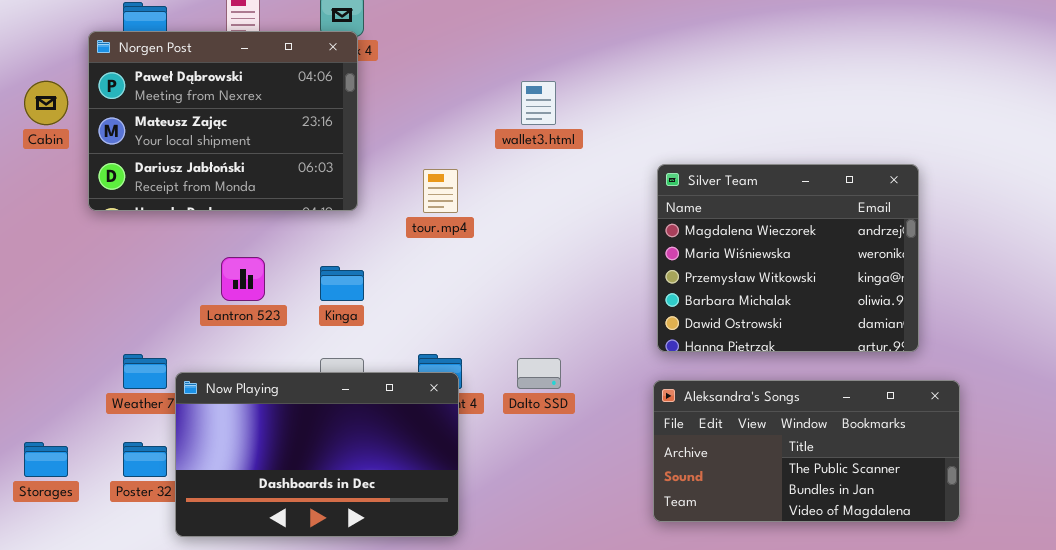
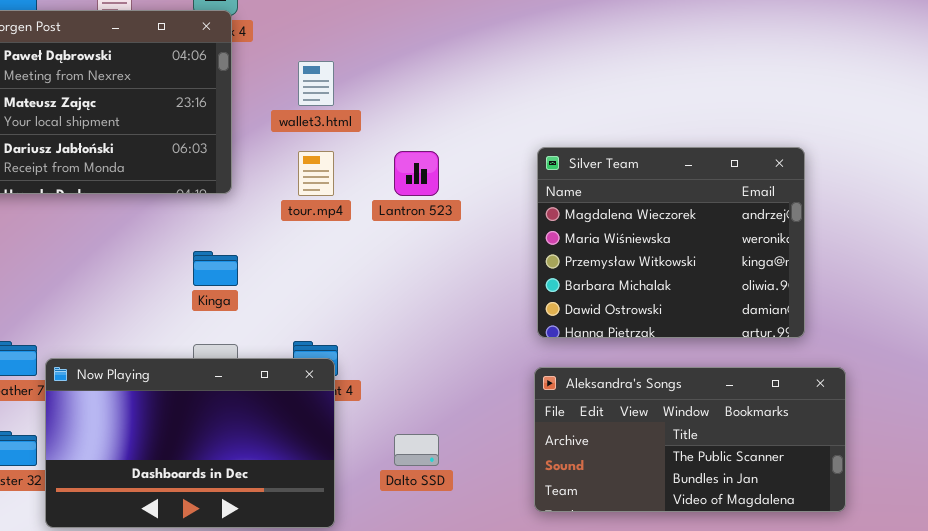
wallet3.html: [521,81,556,125] -> [298,61,334,106], moved
Lantron 523: [221,257,265,301] -> [394,151,439,196], moved
Dalto SSD: [517,358,561,389] -> [394,434,439,466], moved

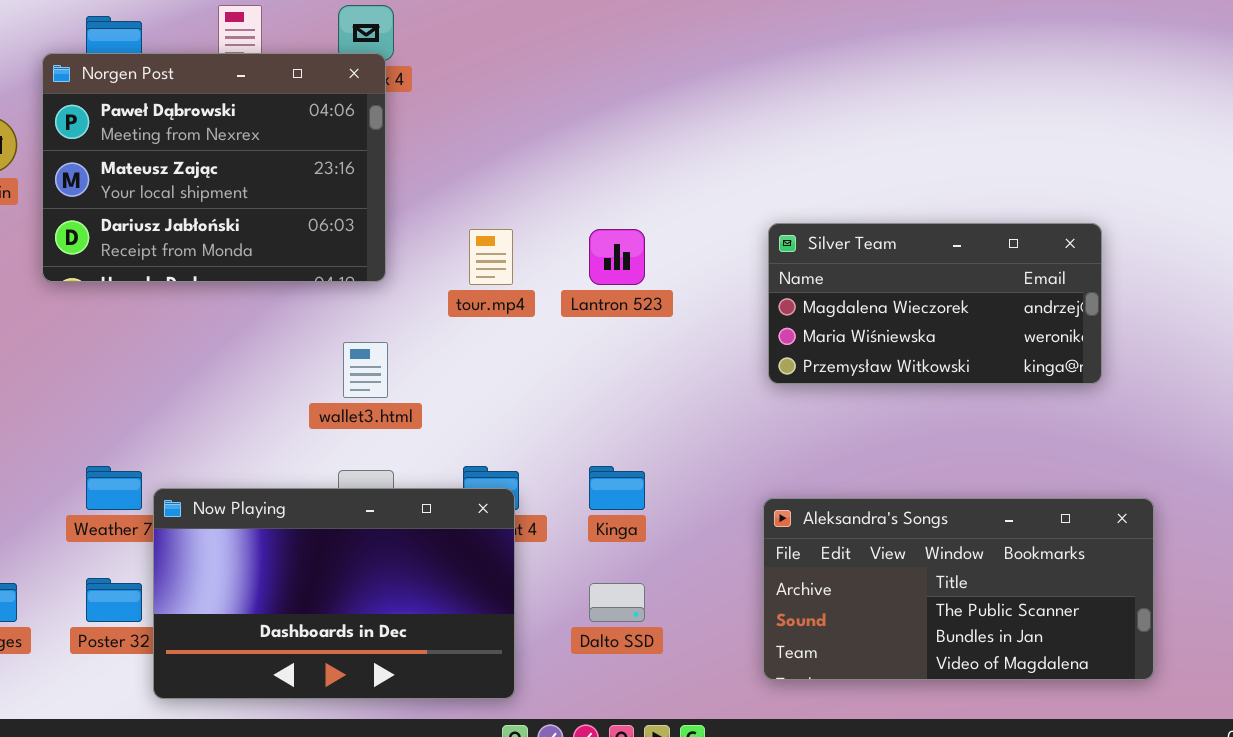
wallet3.html: [298,61,334,106] -> [343,342,388,398], moved
Silver Team: [537,147,805,338] -> [768,223,1102,384], resized
Kinga: [193,251,238,286] -> [589,466,645,510], moved

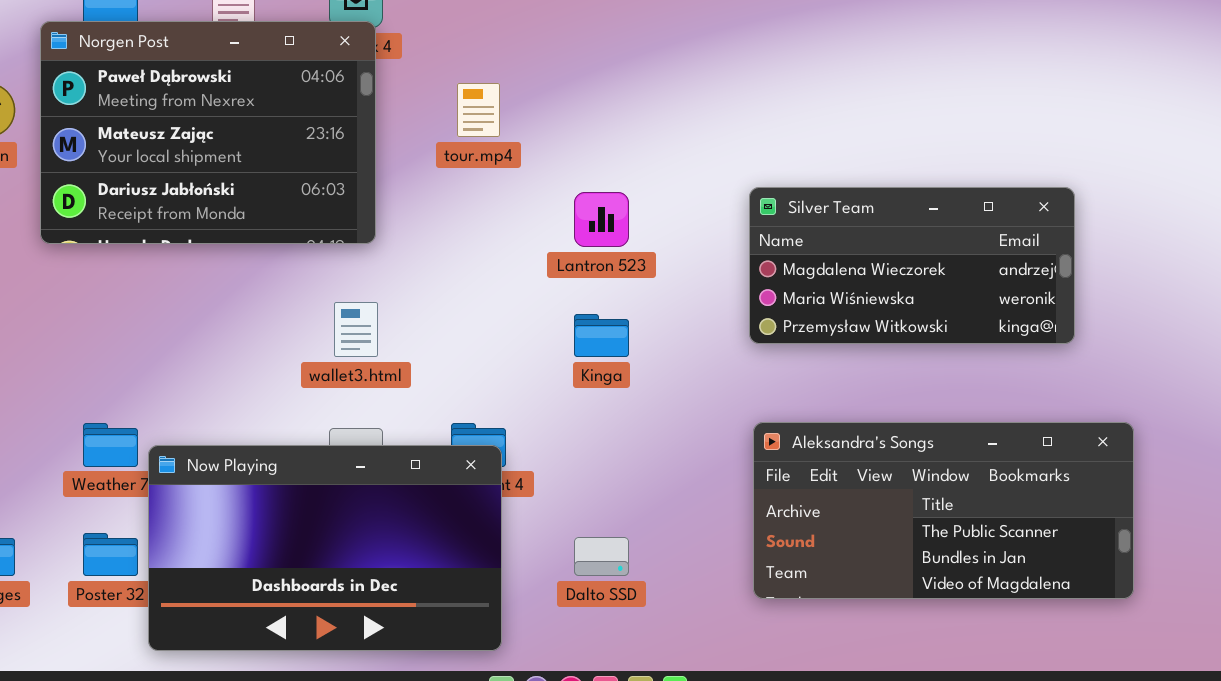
tour.mp4: [469,229,513,285] -> [457,83,500,137], moved
Kinga: [589,466,645,510] -> [574,314,629,357], moved
Aleksandra's Songs: [763,498,1154,680] -> [753,422,1134,599], moved

